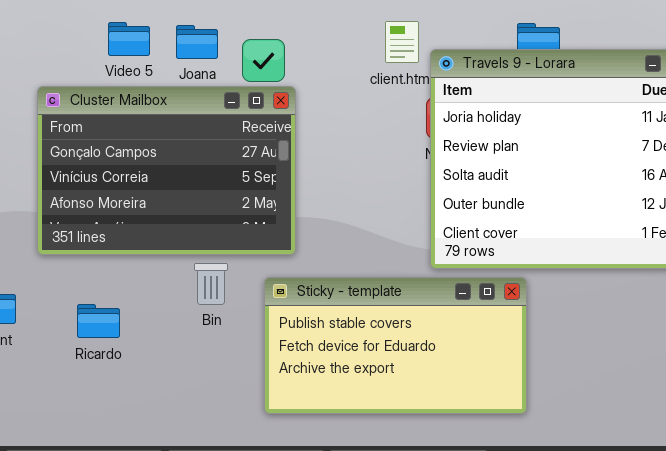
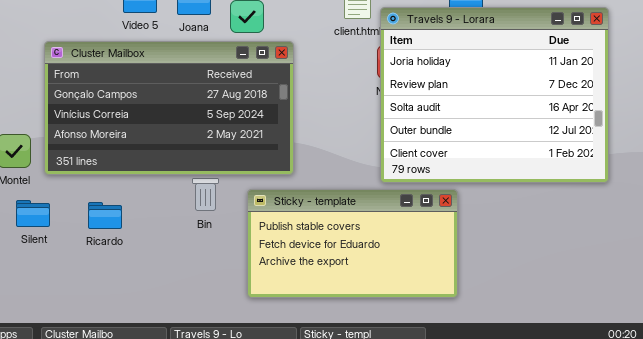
Cluster Mailbox: [37,86,296,255] -> [44,41,294,175], moved, resized
Ricardo: [77,304,120,338] -> [88,202,122,229], moved

